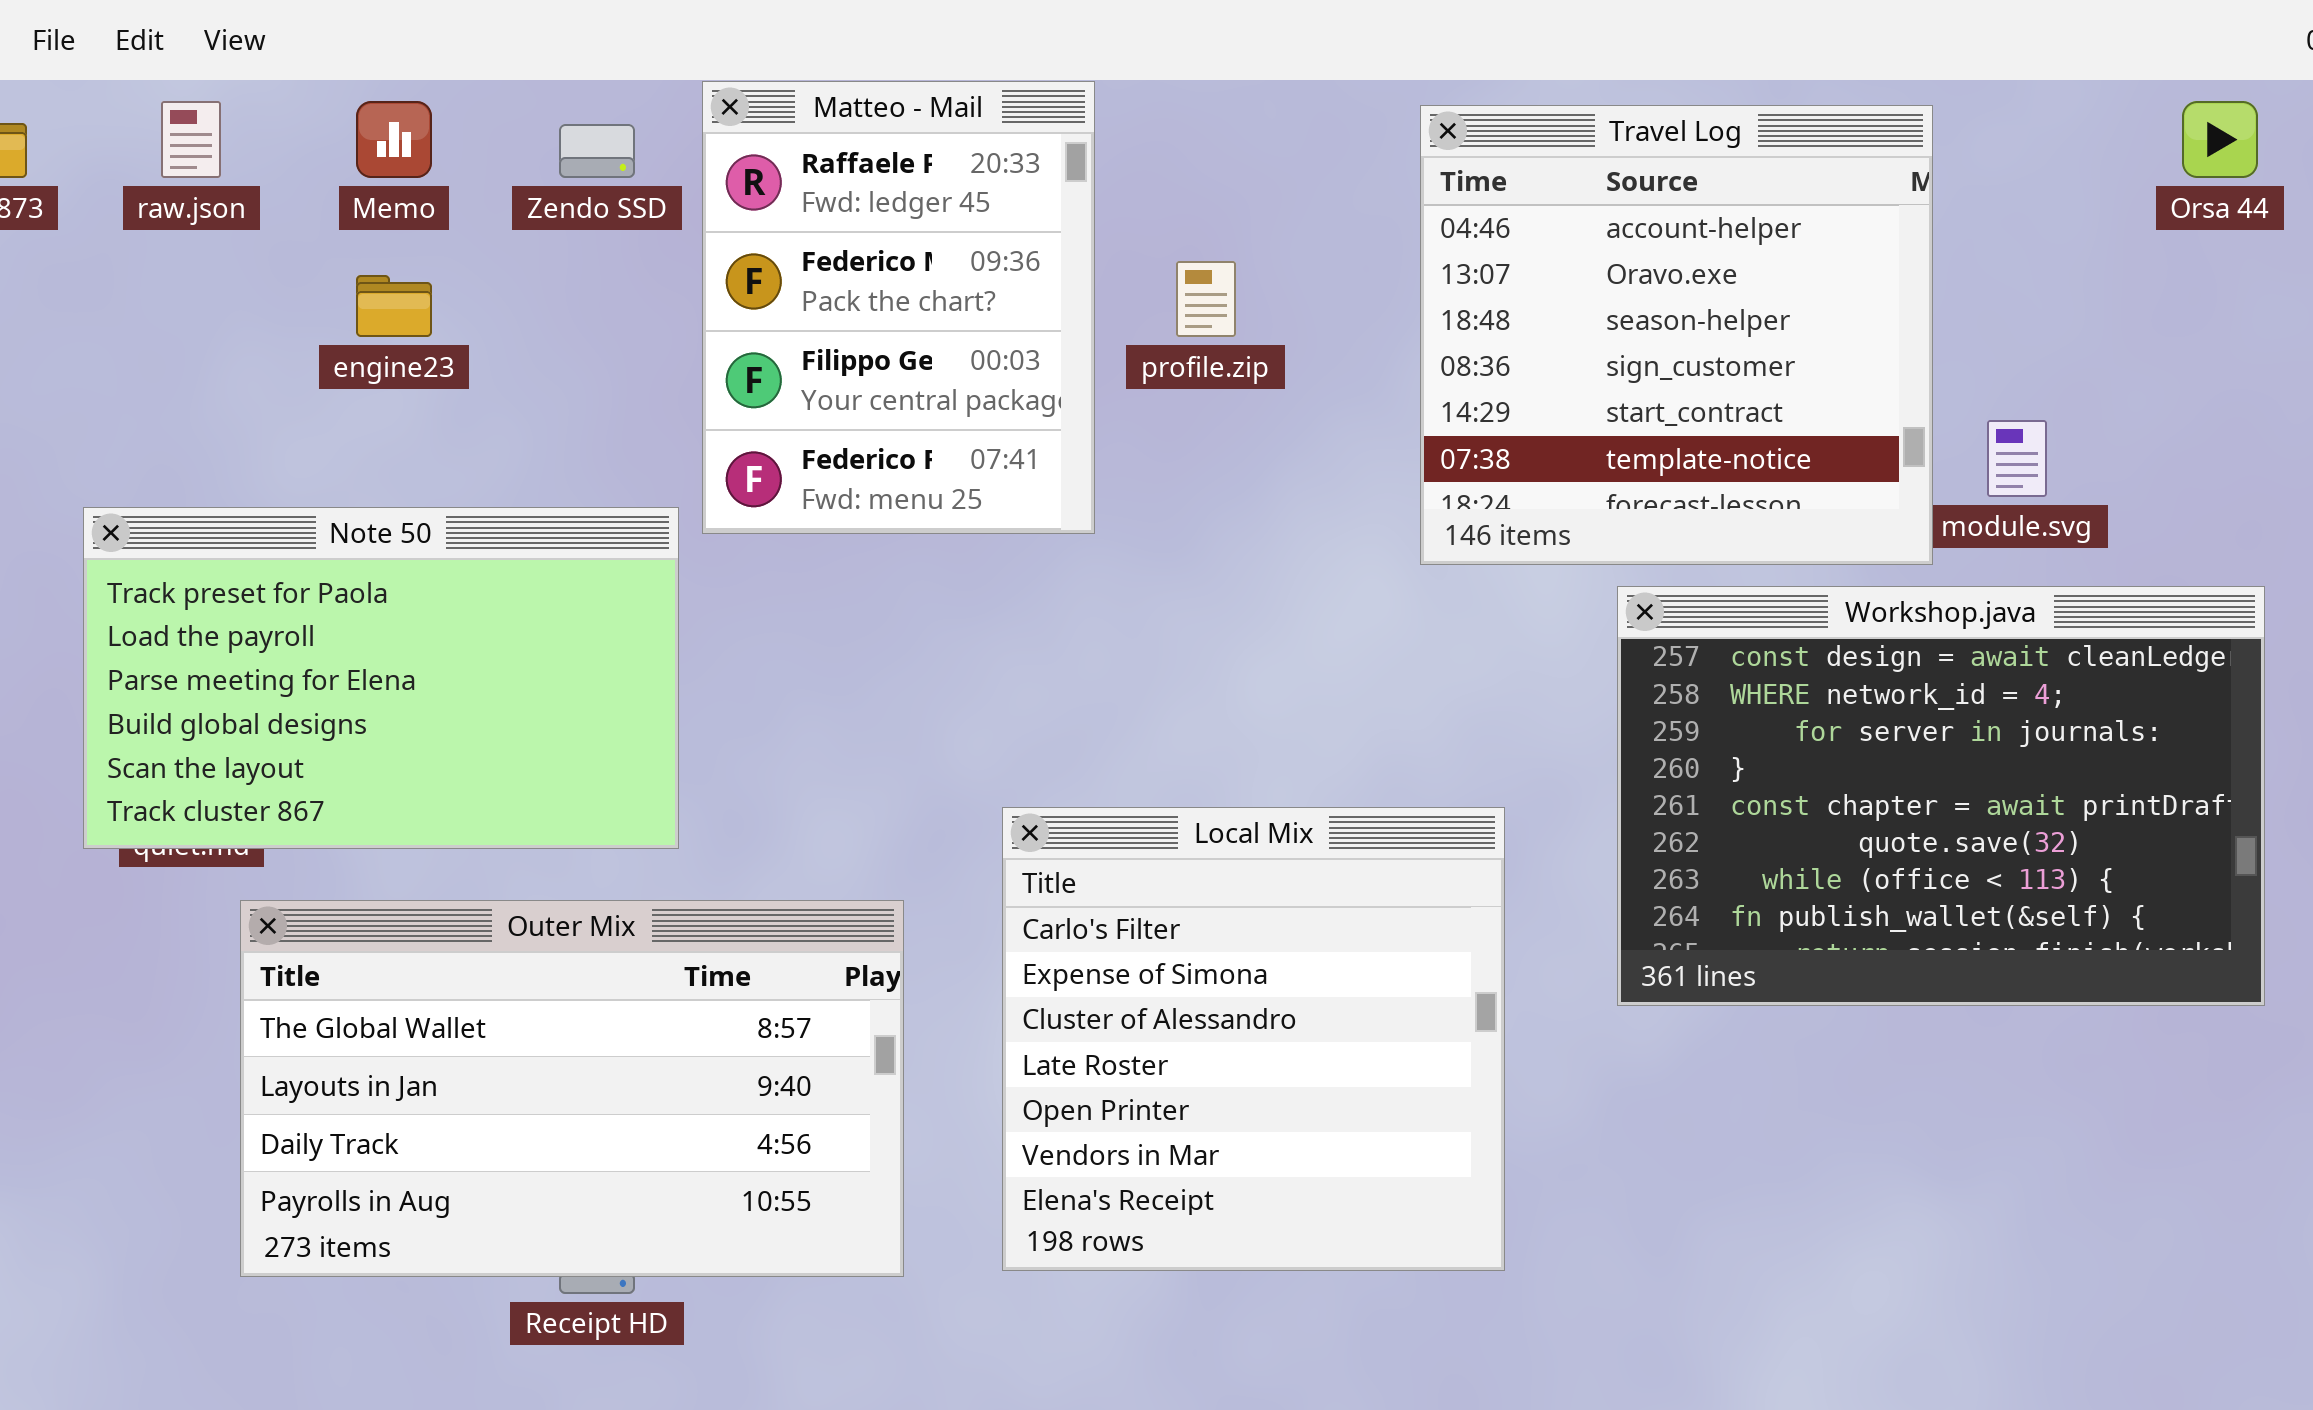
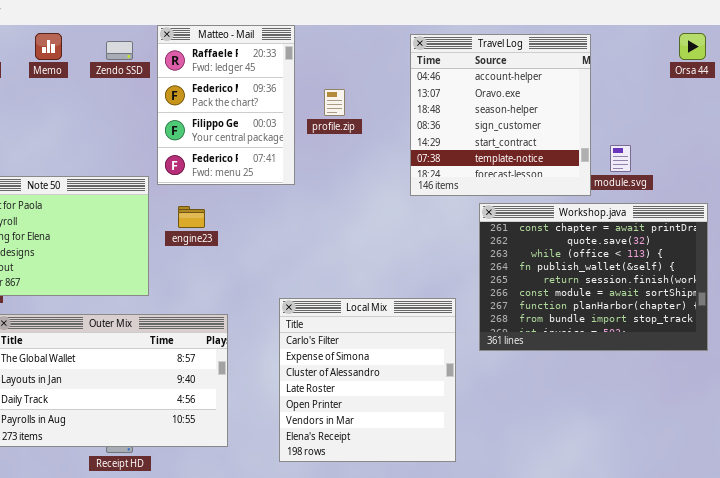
engine23: [356,275,432,337] -> [178,206,205,228], moved
Workshop.java: [1617,586,2265,1006] -> [479,203,708,351], scrolled down 4 rows
Local Mix: [1002,807,1505,1271] -> [279,298,456,462], moved

